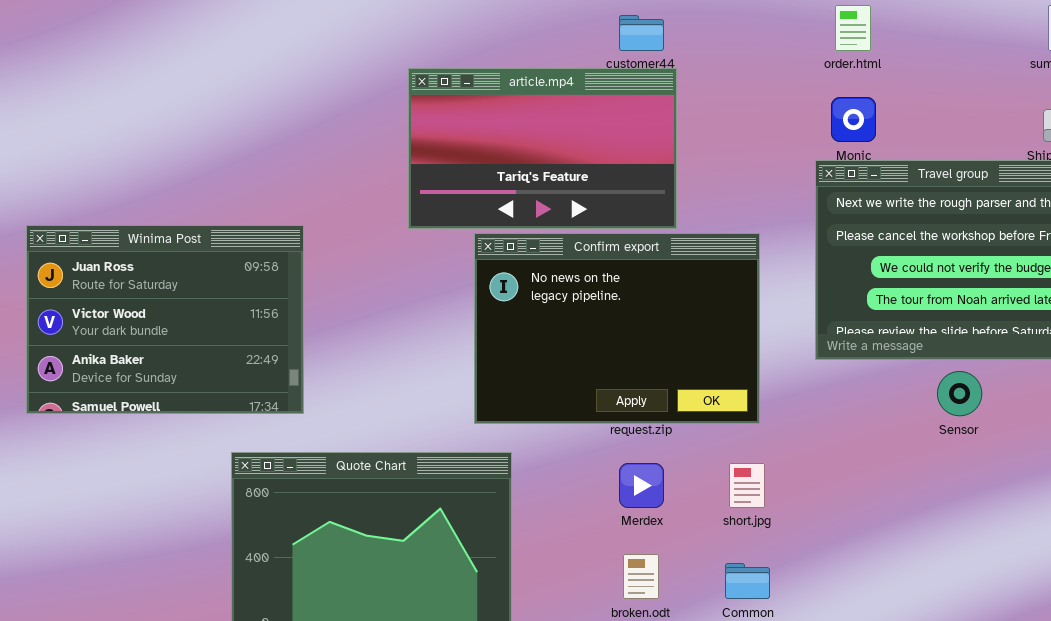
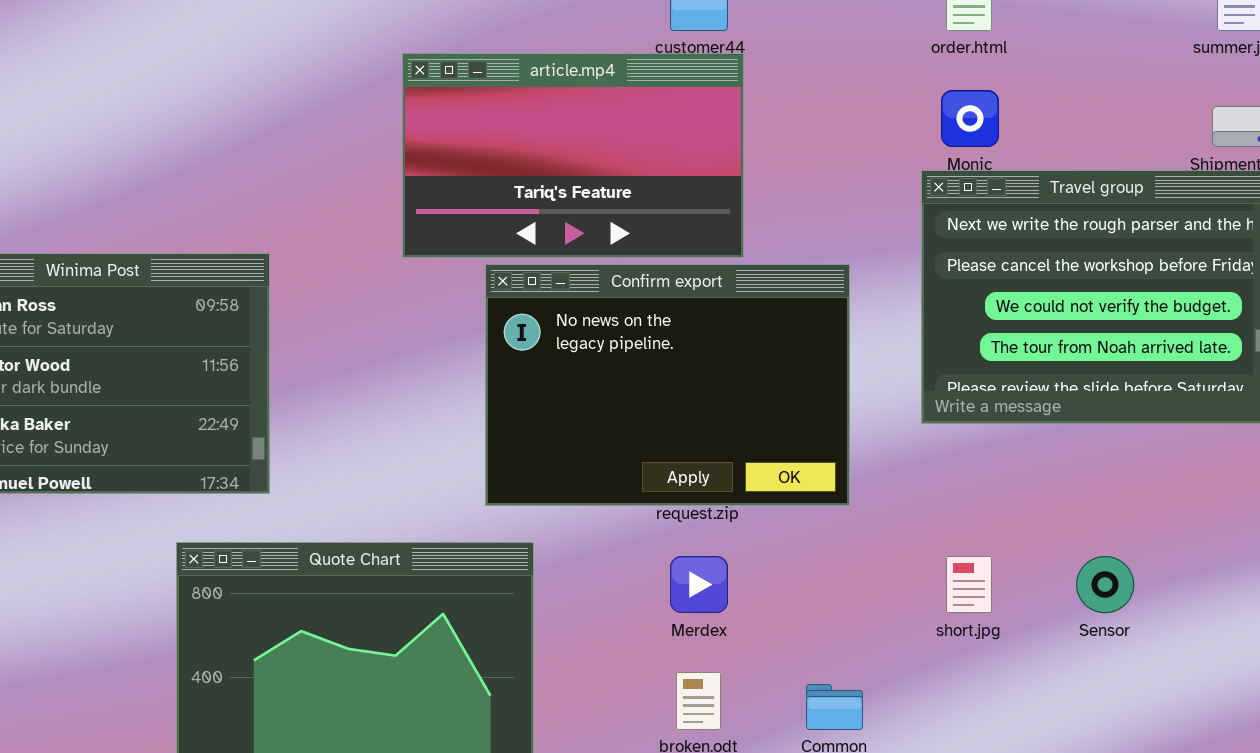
Sensor: [937,371,982,416] -> [1076,556,1134,613], moved
short.jpg: [729,463,765,508] -> [946,556,992,613], moved

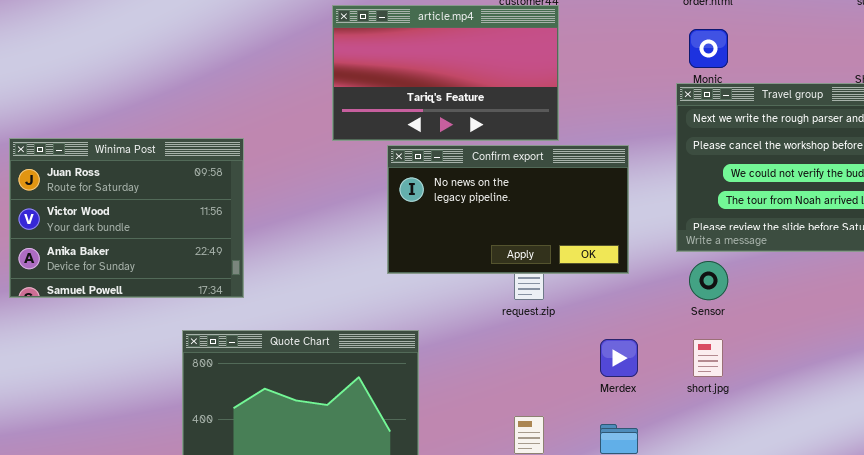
Confirm export: [485,264,850,506] -> [387,145,629,274], resized
Merdex: [670,556,728,613] -> [600,339,638,377], moved
Sensor: [1076,556,1134,613] -> [689,261,728,300], moved

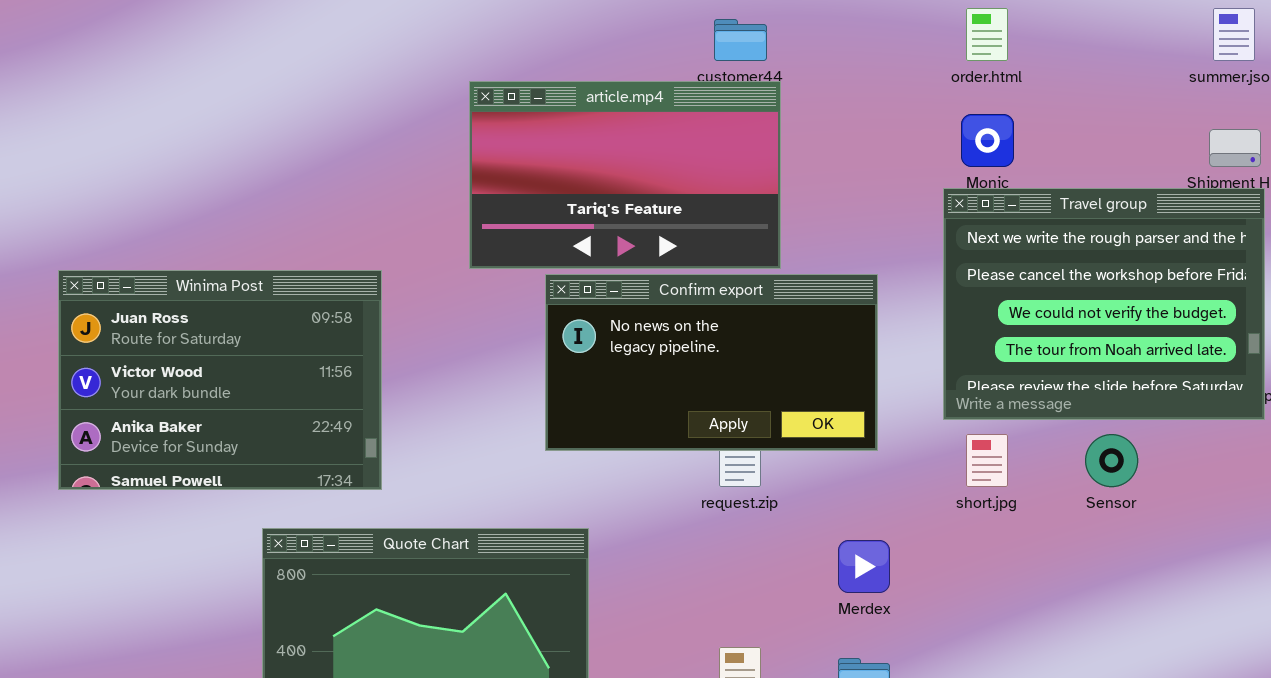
Winima Post: [9,138,244,298] -> [58,270,382,490], moved
Sensor: [689,261,728,300] -> [1085,434,1138,487], moved
short.jpg: [693,339,723,377] -> [966,434,1008,487], moved

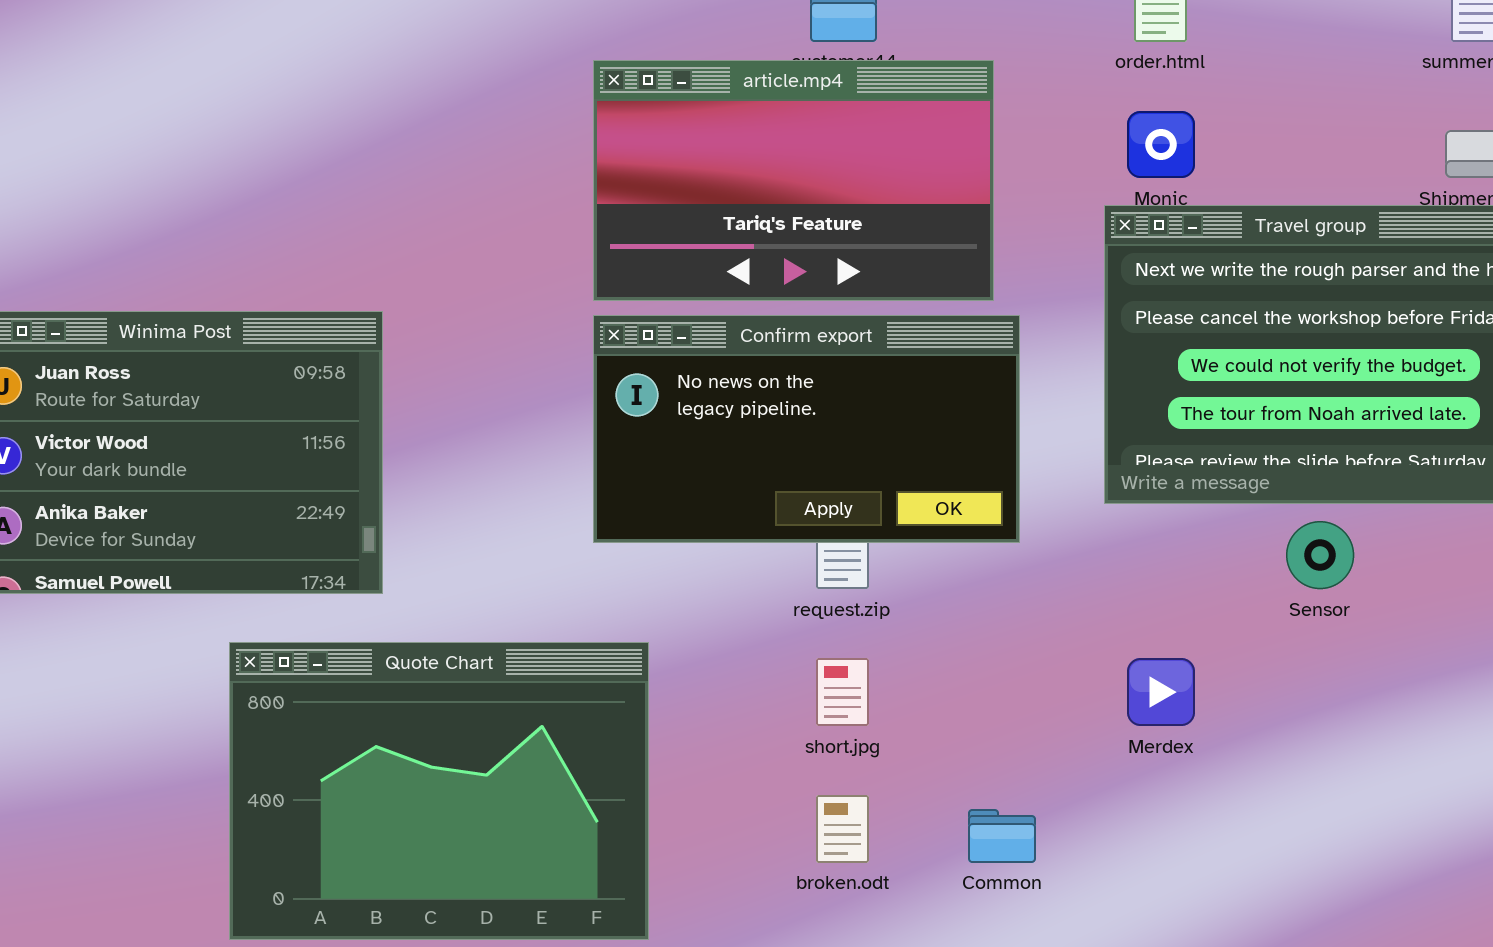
article.mp4: [469,81,781,269] -> [593,60,994,301], moved
short.jpg: [966,434,1008,487] -> [816,658,869,726], moved
Merdex: [838,540,890,593] -> [1127,658,1195,726], moved

